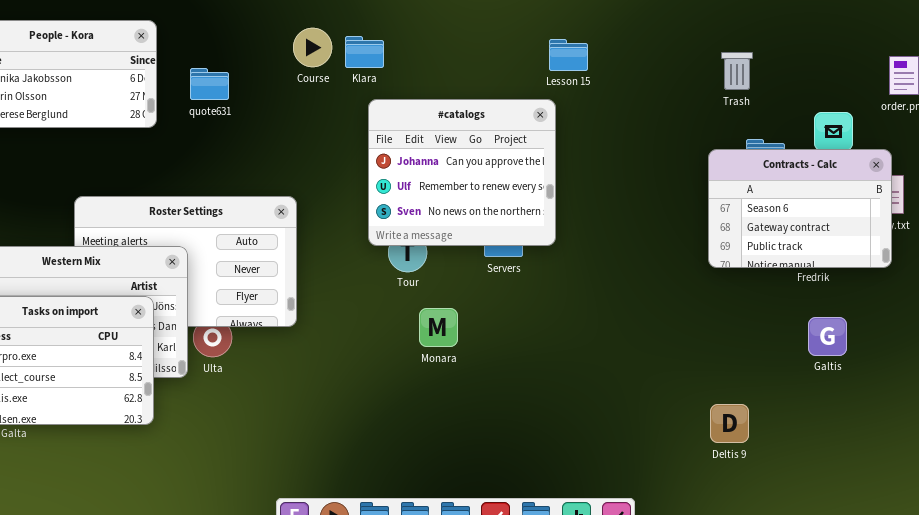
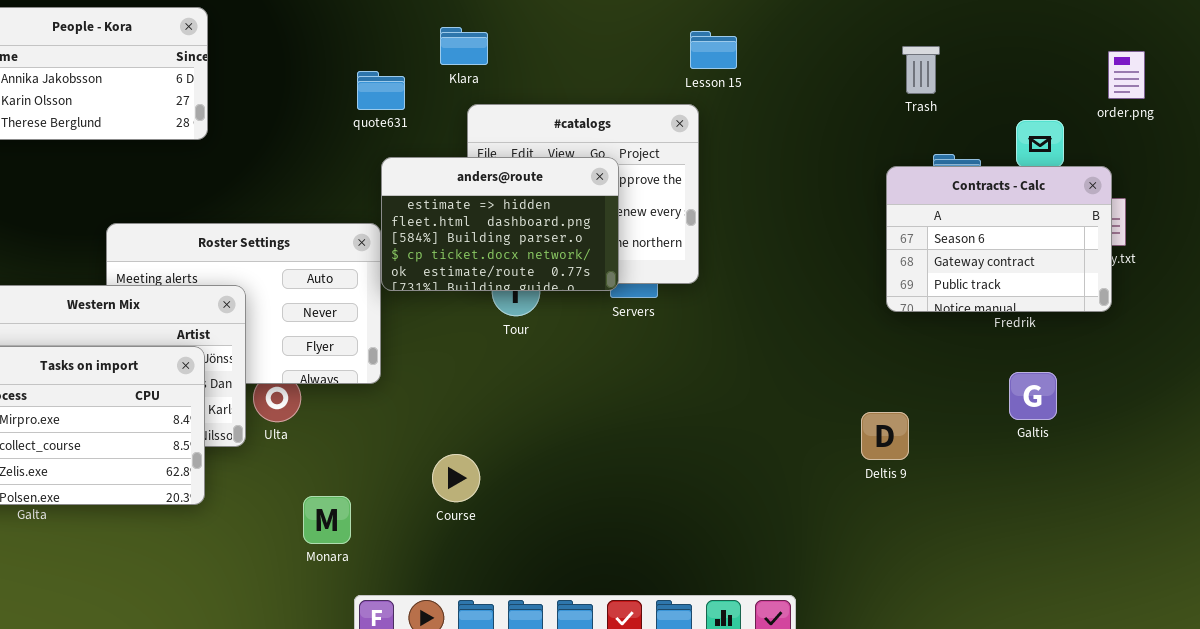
Course: [293,28,332,67] -> [432,454,480,502], moved
quote631: [190,68,229,100] -> [357,71,405,110], moved
anders@route: none -> [381,157,619,291], opened
Monara: [419,308,458,347] -> [303,496,351,544], moved
Deltis 9: [710,404,749,443] -> [861,412,909,460], moved

